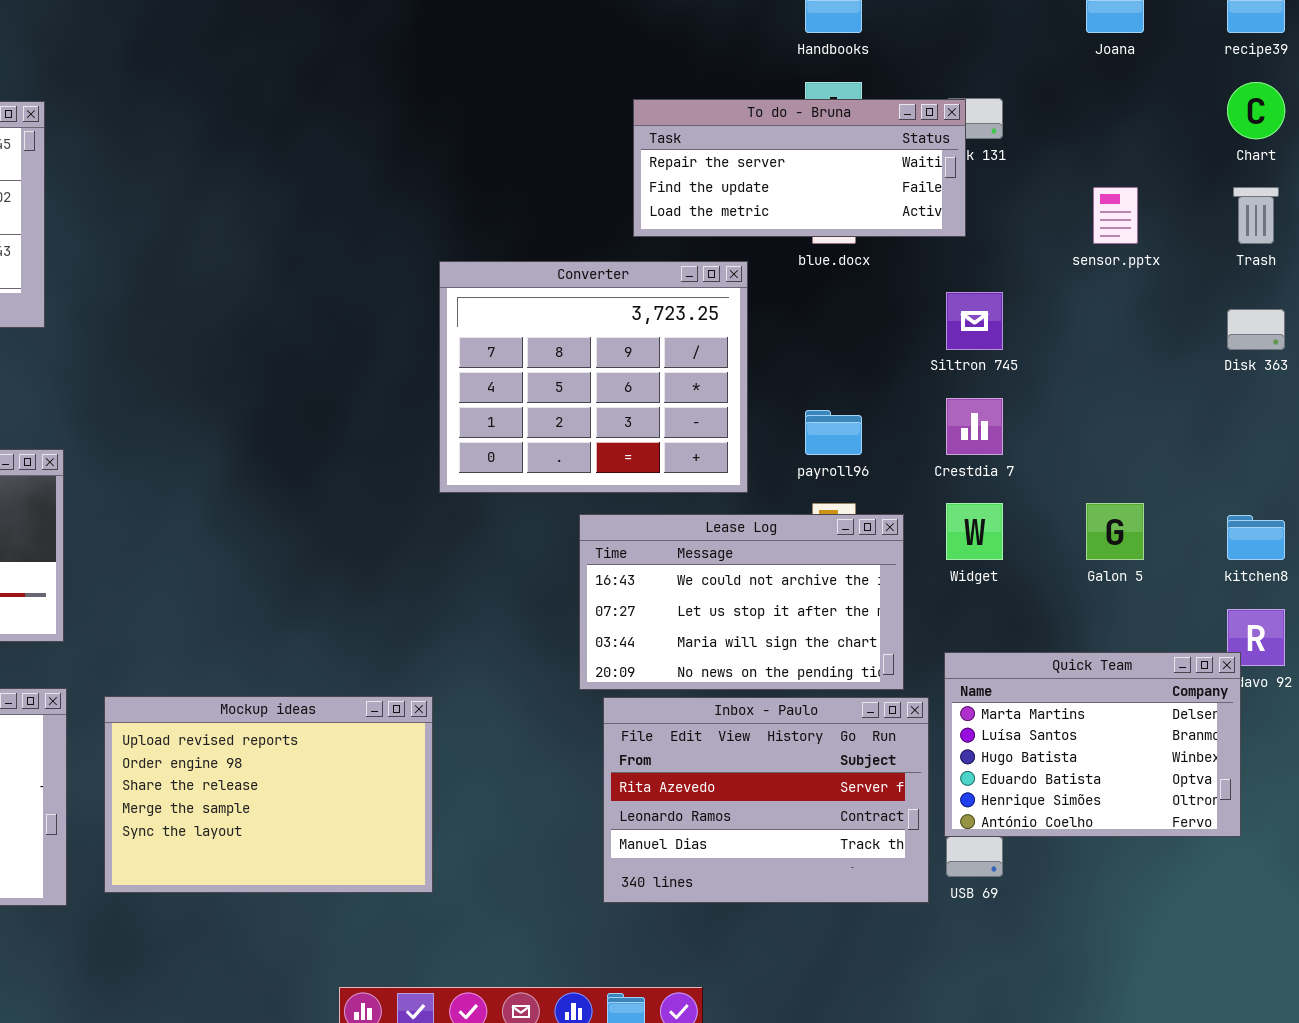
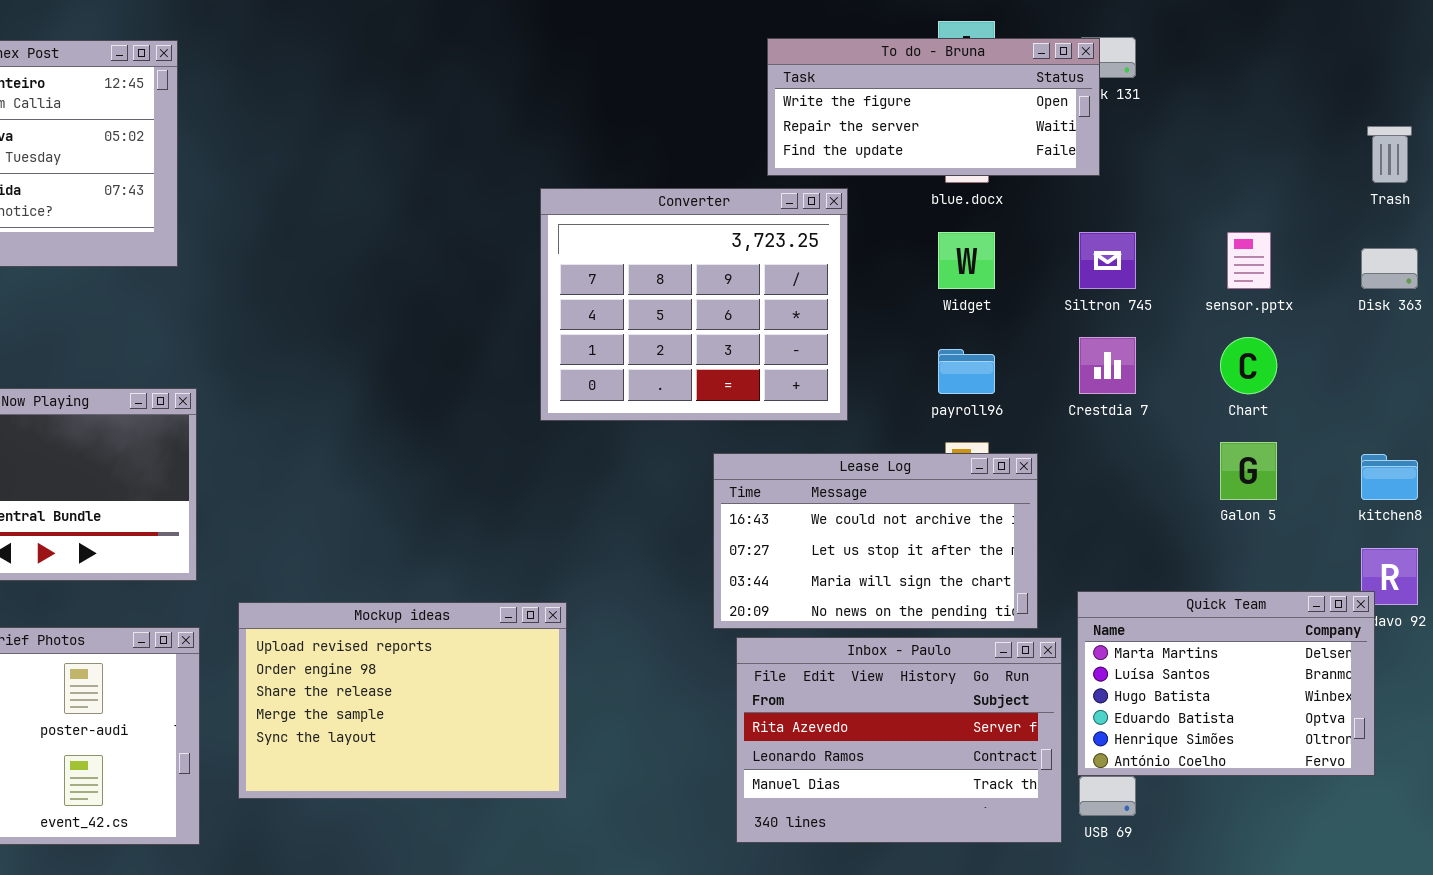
Chart: [1227,82,1285,139] -> [1220,337,1277,394], moved
To do - Bruna: [633,99,966,237] -> [767,38,1100,176], scrolled up 1 row
sensor.pptx: [1093,187,1138,244] -> [1227,232,1271,289], moved
Converter: [439,261,748,493] -> [540,188,848,421], moved
Widget: [946,503,1003,560] -> [938,232,995,289], moved
Mockup ideas: [104,696,433,893] -> [238,602,567,799], moved

